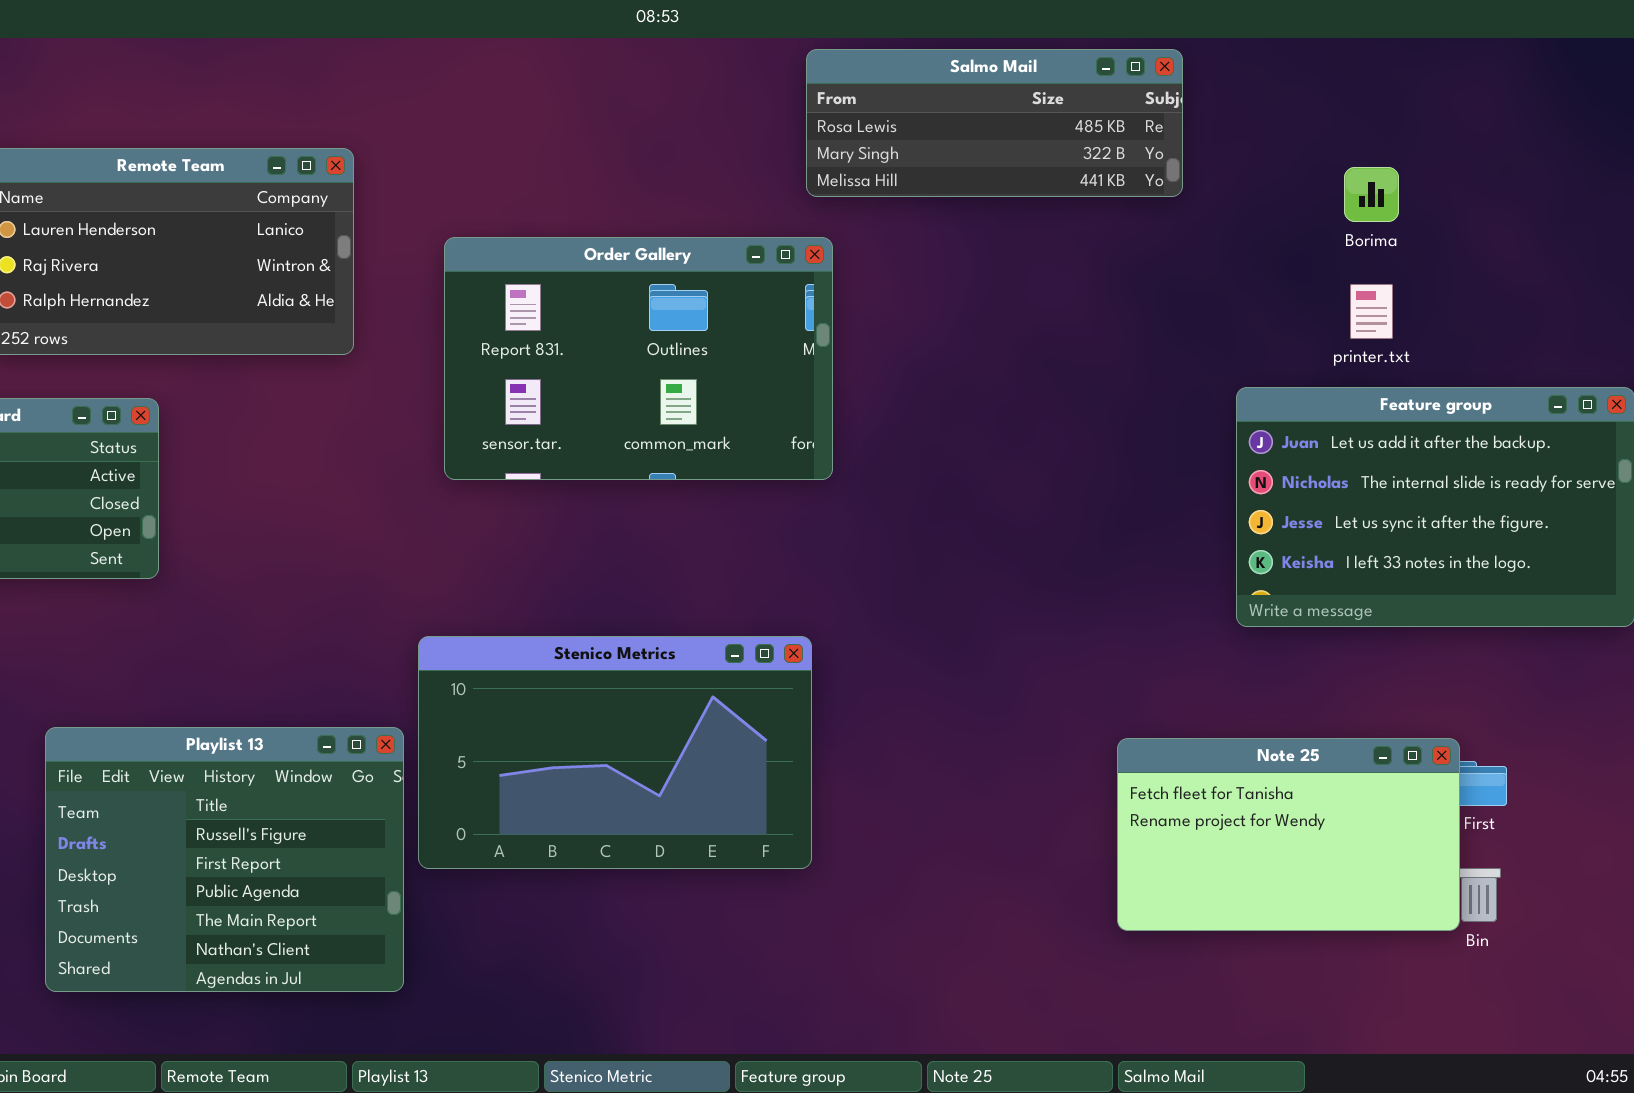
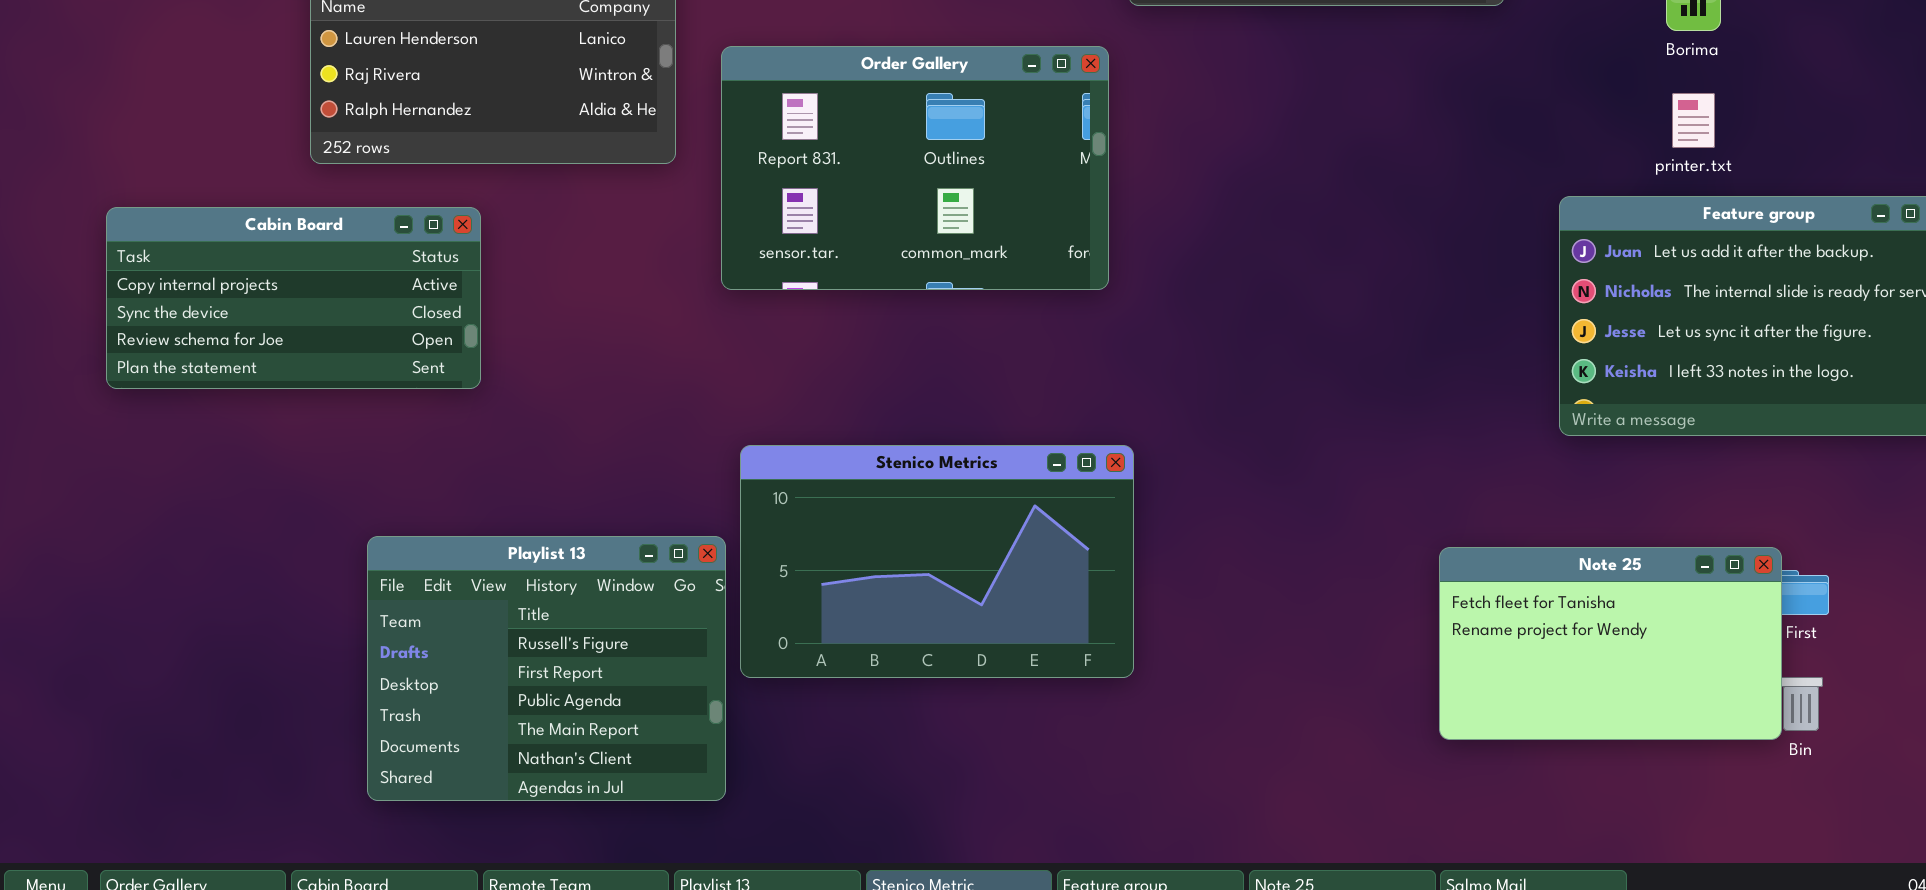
Order Gallery: [444,237,833,480] -> [721,46,1109,290], moved

